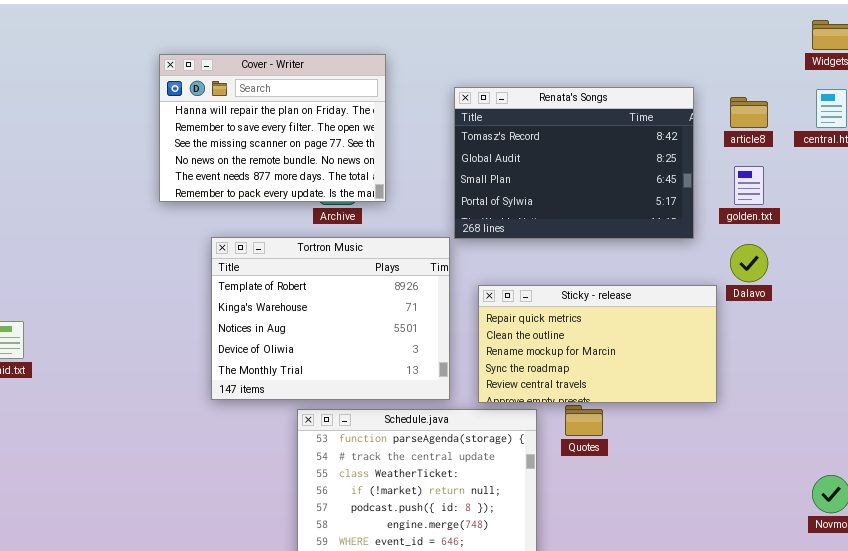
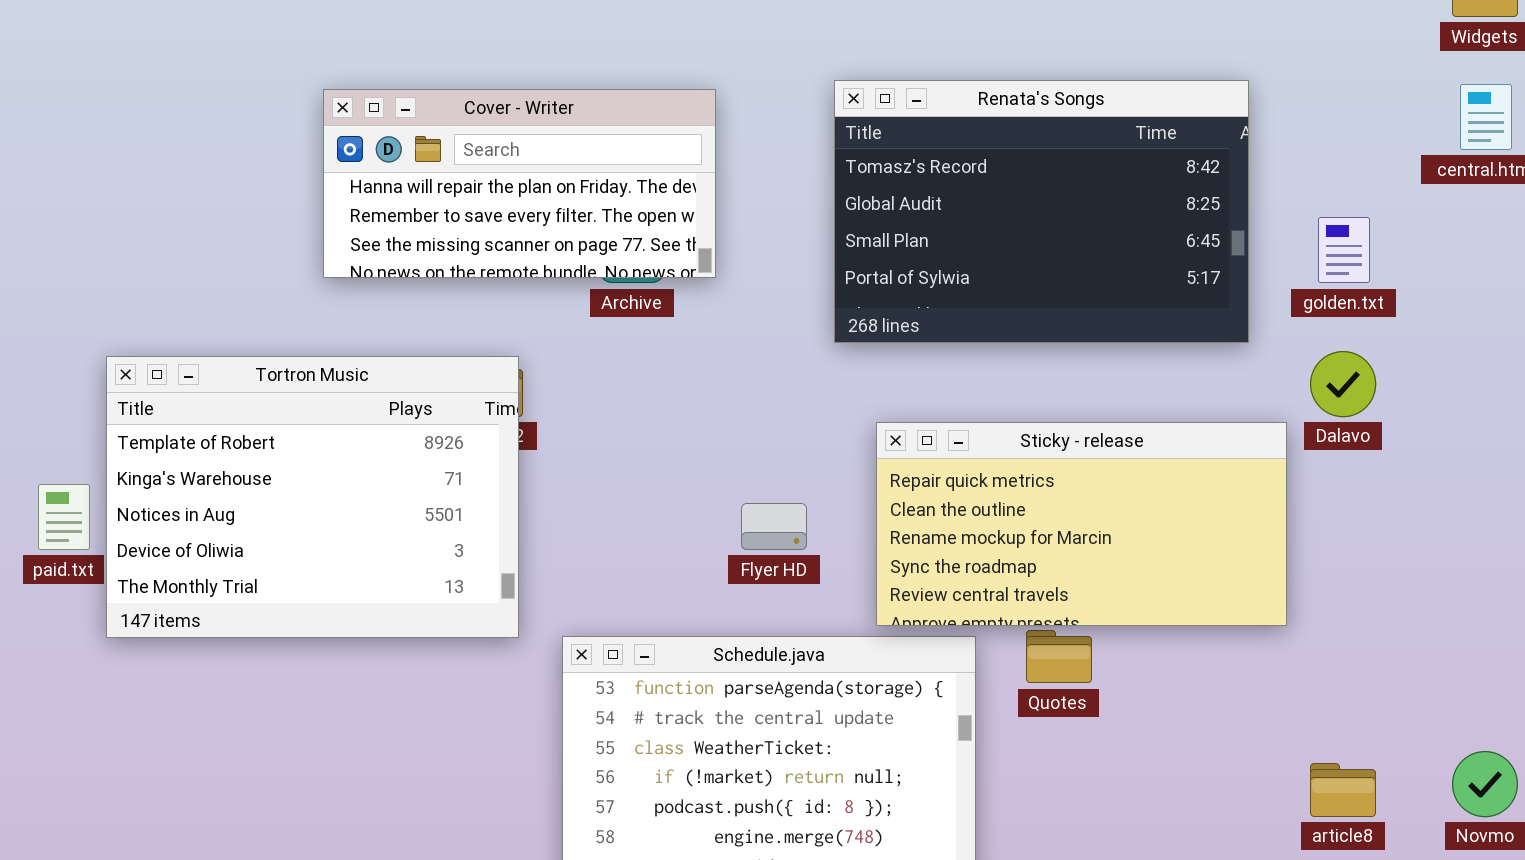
Cover - Writer: [159,54,386,202] -> [323,89,716,278], resized
article8: [730,97,768,128] -> [1310,763,1376,817], moved
Tortron Music: [211,237,450,400] -> [106,356,519,638], moved

